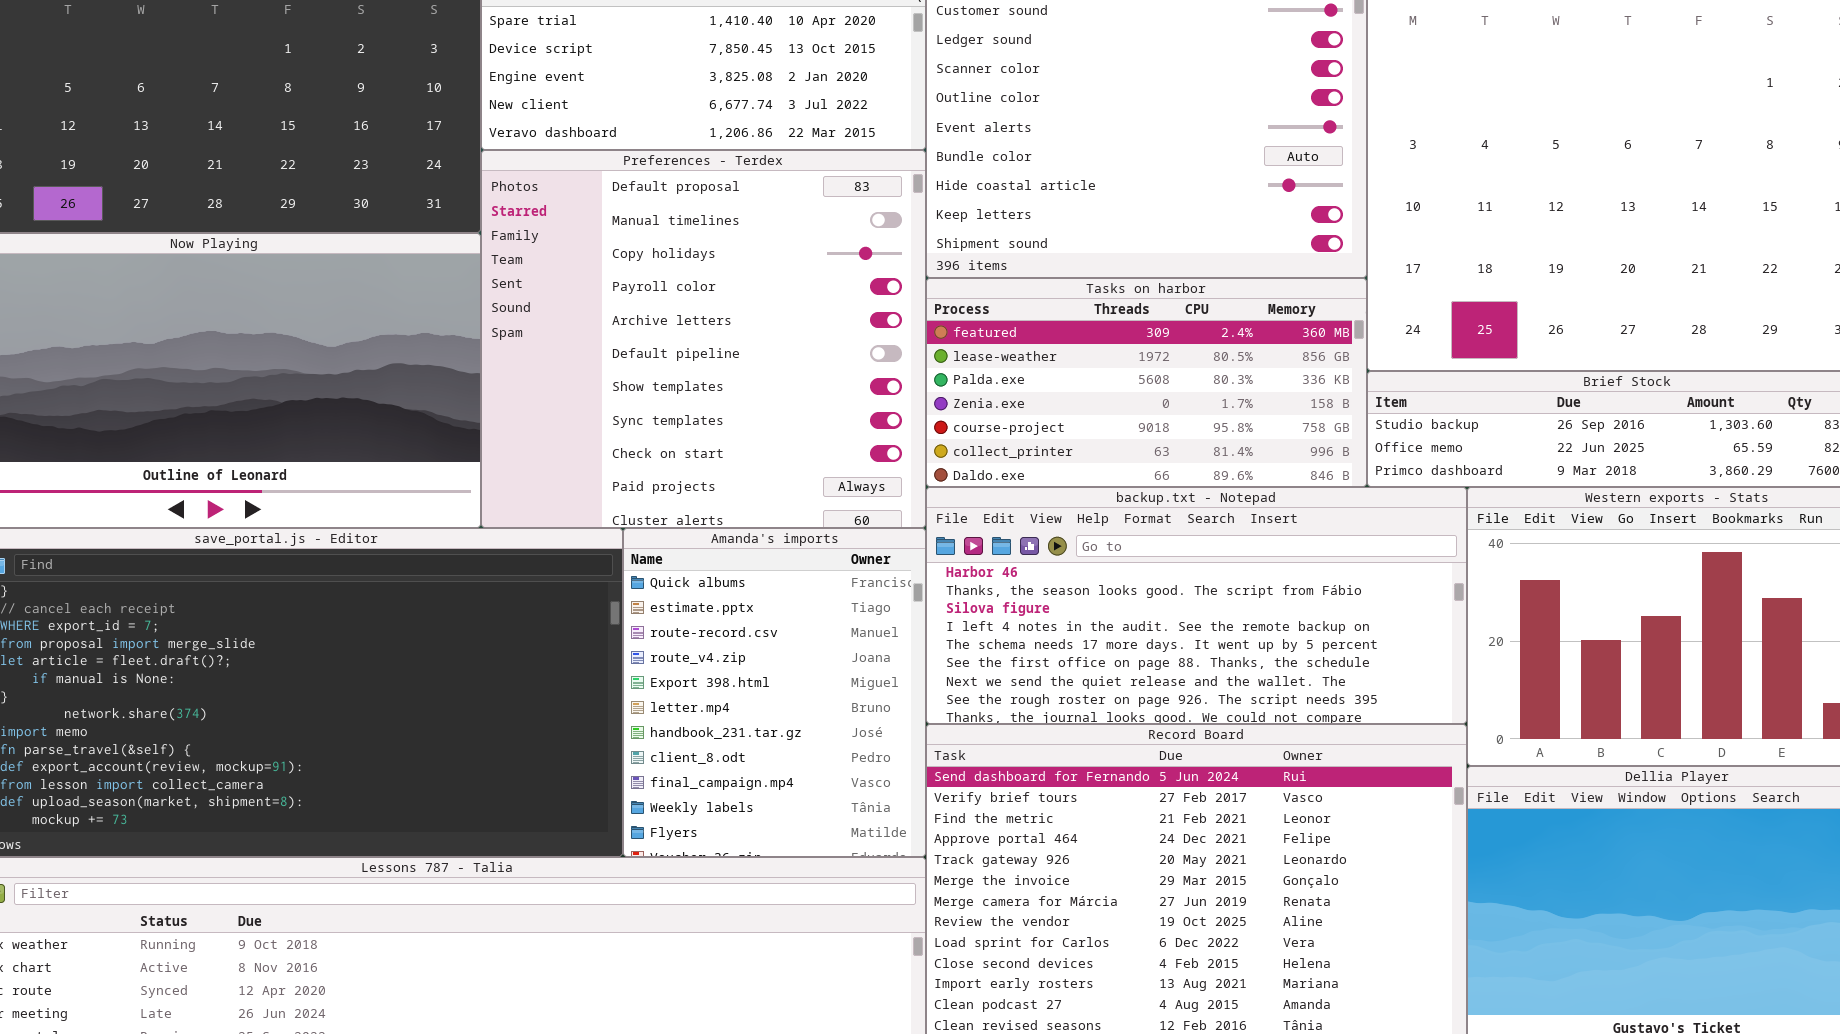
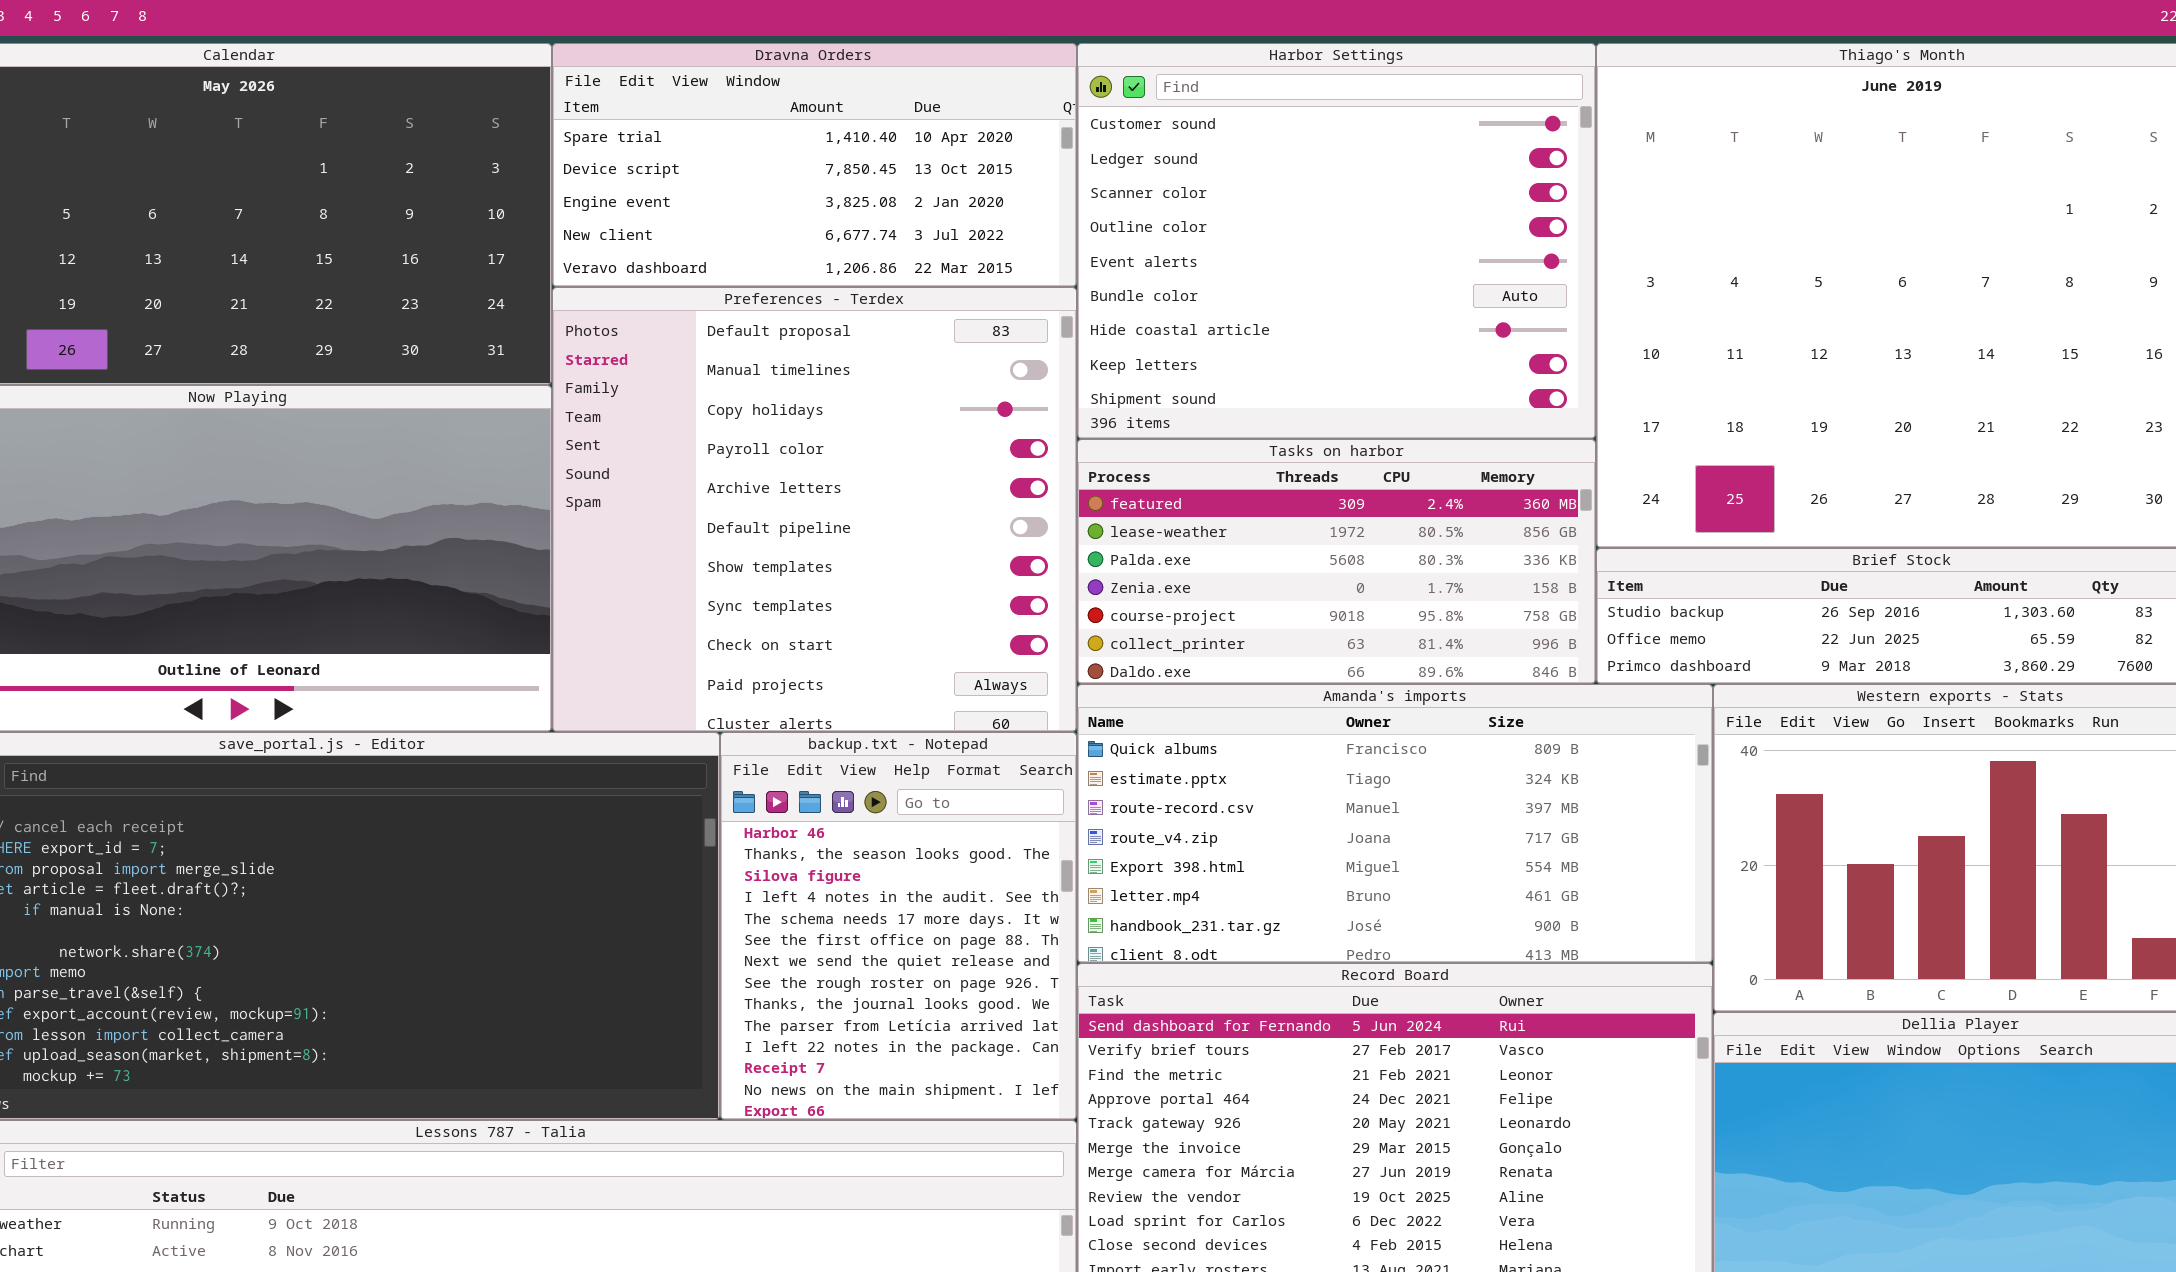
backup.txt - Notepad: [926,487,1467,724] -> [720,732,1077,1120], moved, resized
Amanda's imports: [623,528,926,857] -> [1077,684,1713,963], moved, resized

